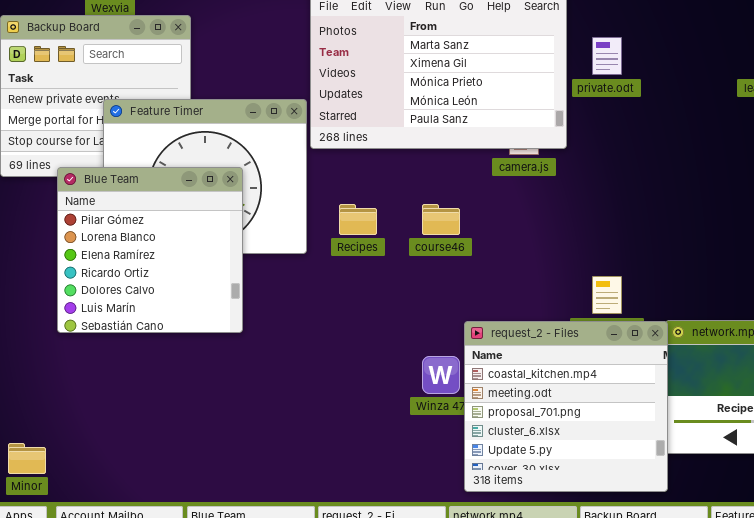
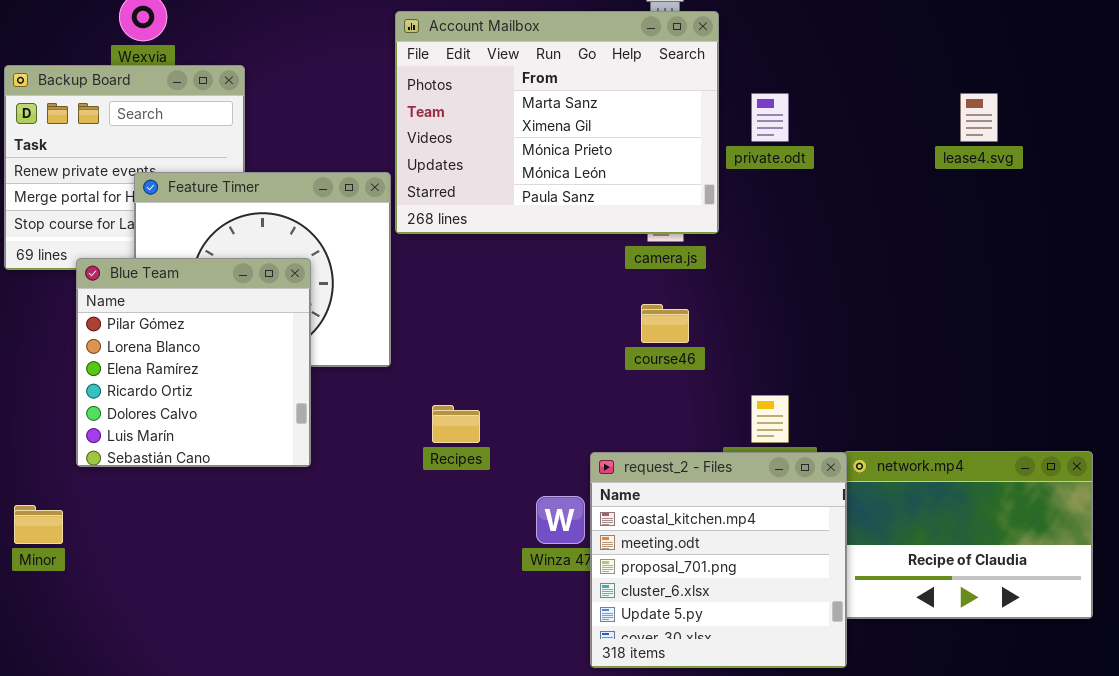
Recipes: [339,204,377,235] -> [432,405,480,443], moved
course46: [422,204,460,235] -> [641,304,689,343], moved
Minor: [8,443,46,474] -> [14,505,63,544], moved

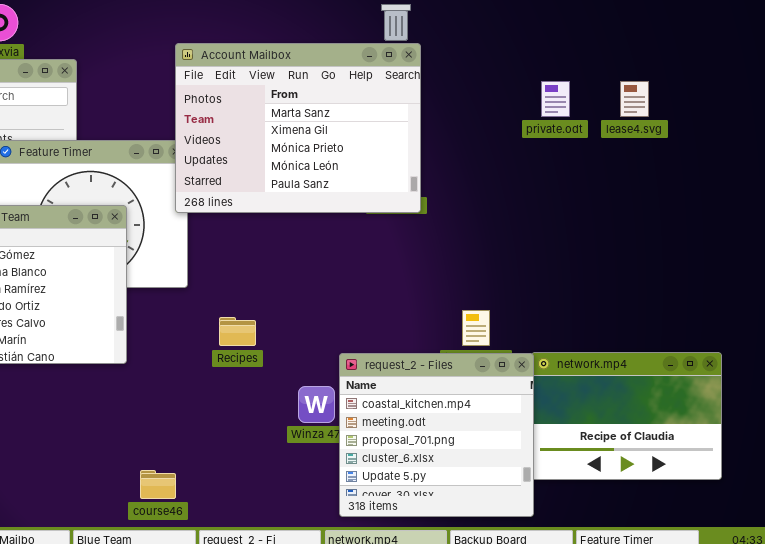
Account Mailbox: [395,11,719,234] -> [175,43,421,213], moved
private.odt: [751,93,789,142] -> [541,81,570,117], moved
course46: [641,304,689,343] -> [140,470,176,499], moved

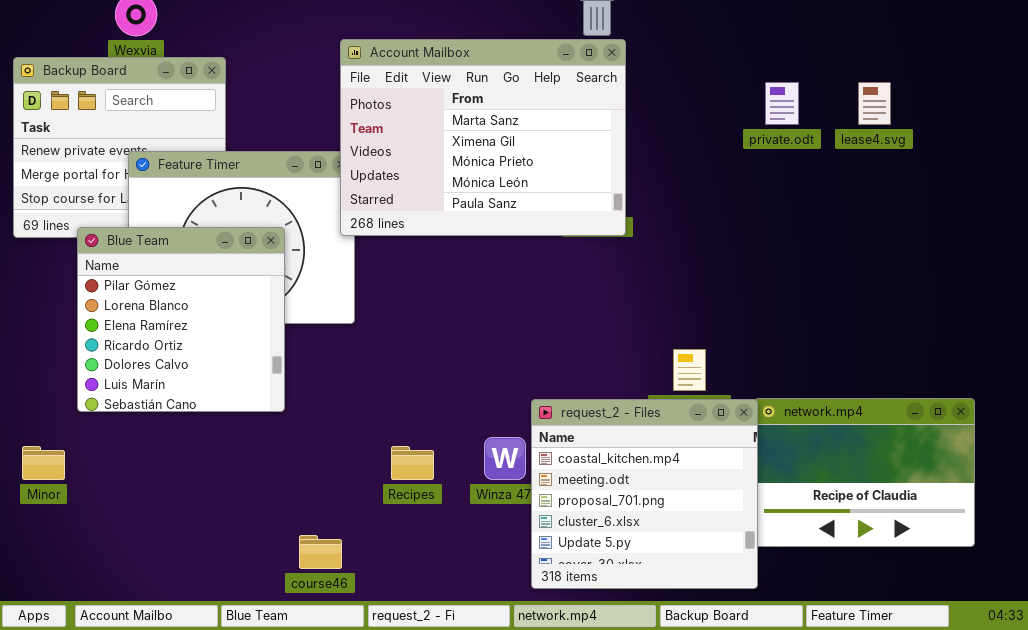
Recipes: [219,317,256,346] -> [391,446,434,480], moved

